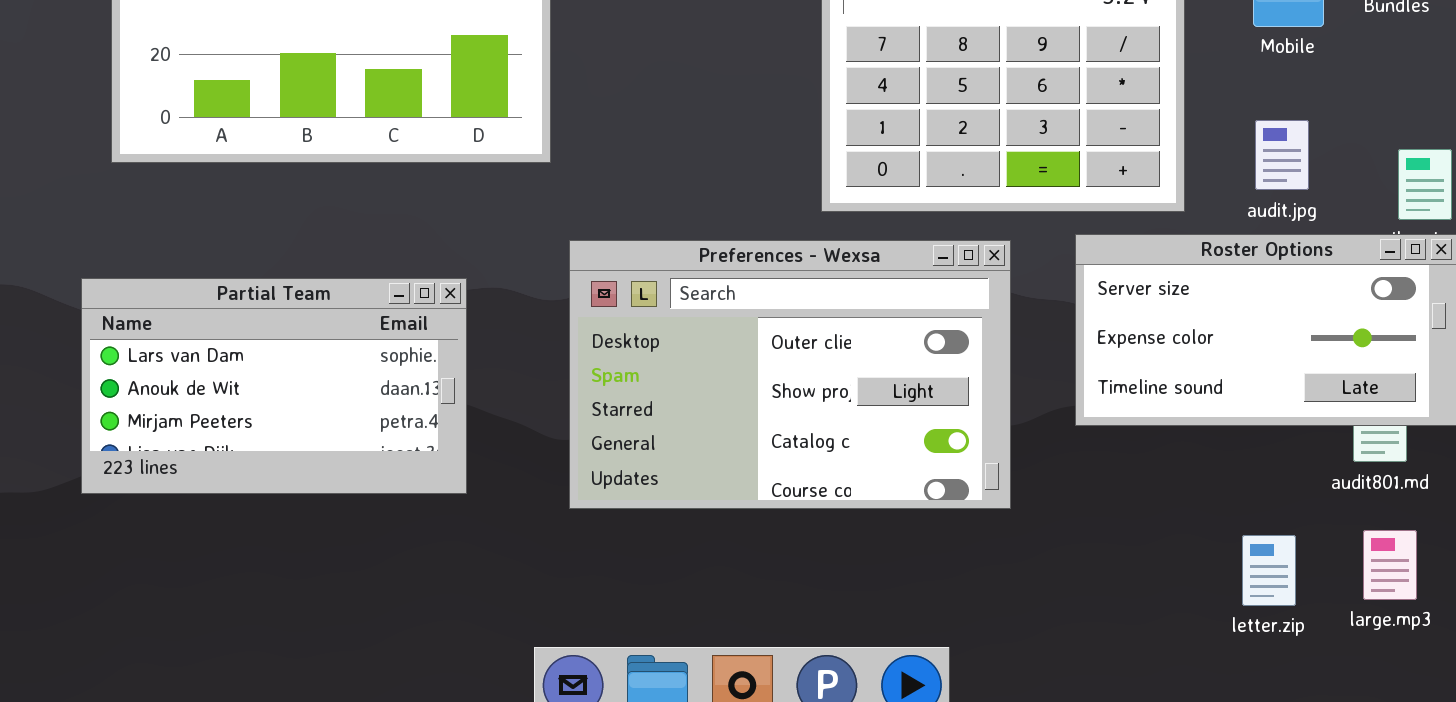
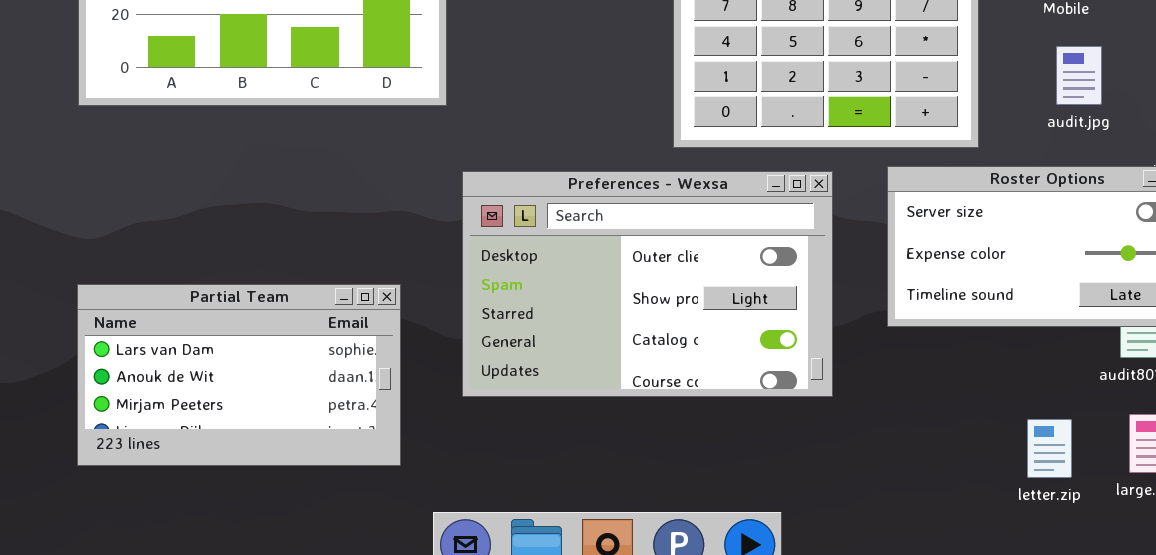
audit.jpg: [1255,120,1309,190] -> [1056,46,1102,105], moved
Partial Team: [81,278,467,494] -> [77,284,401,466], moved

